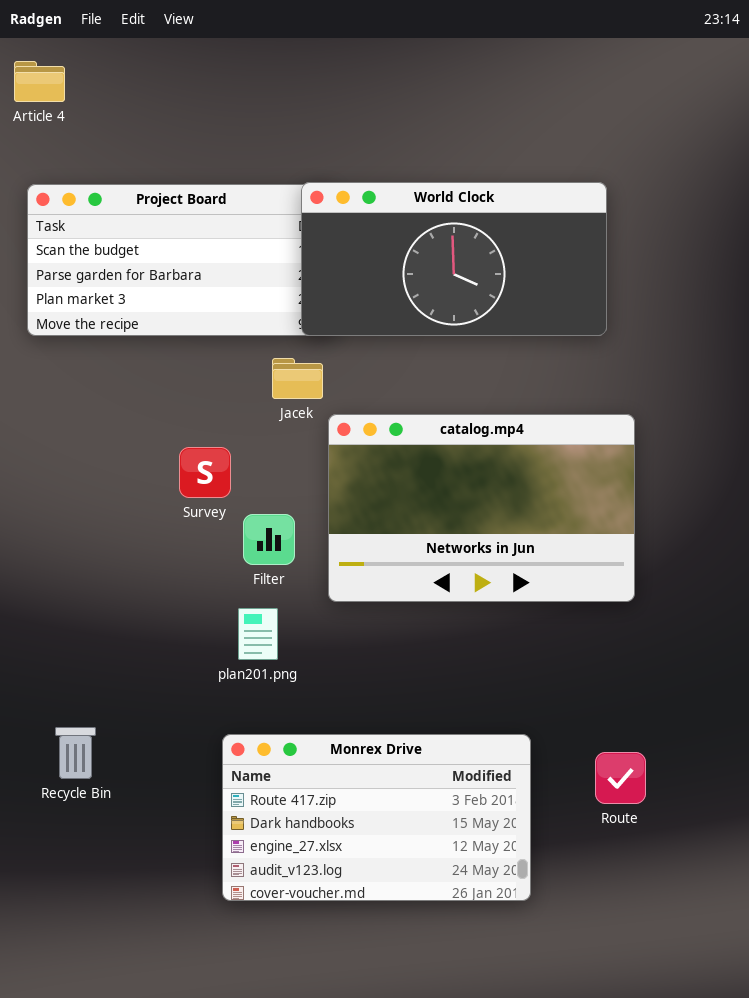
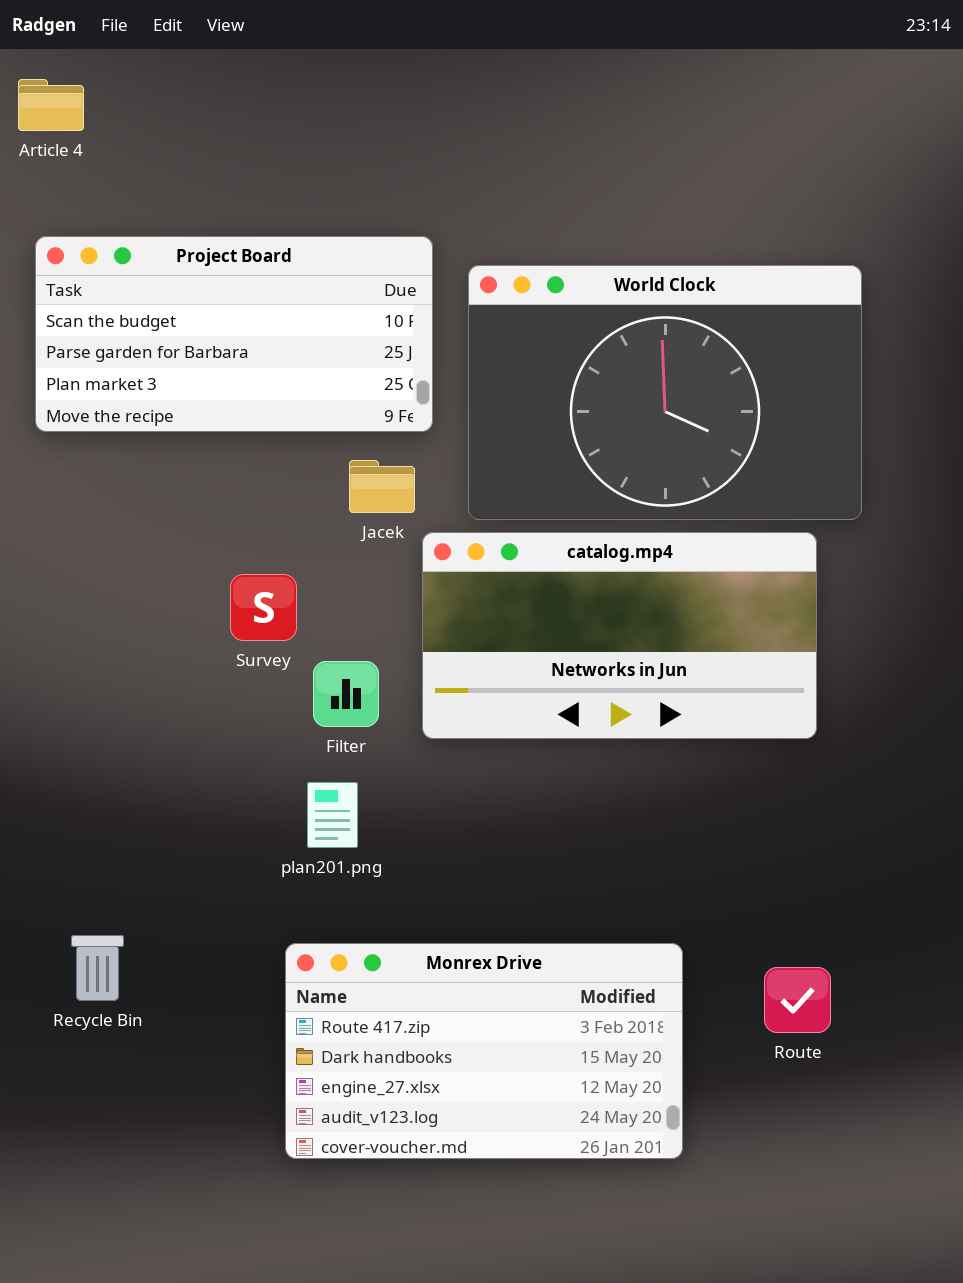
World Clock: [301,182,607,336] -> [468,265,862,520], moved, resized
catalog.mp4: [328,414,635,602] -> [422,532,817,739], resized

